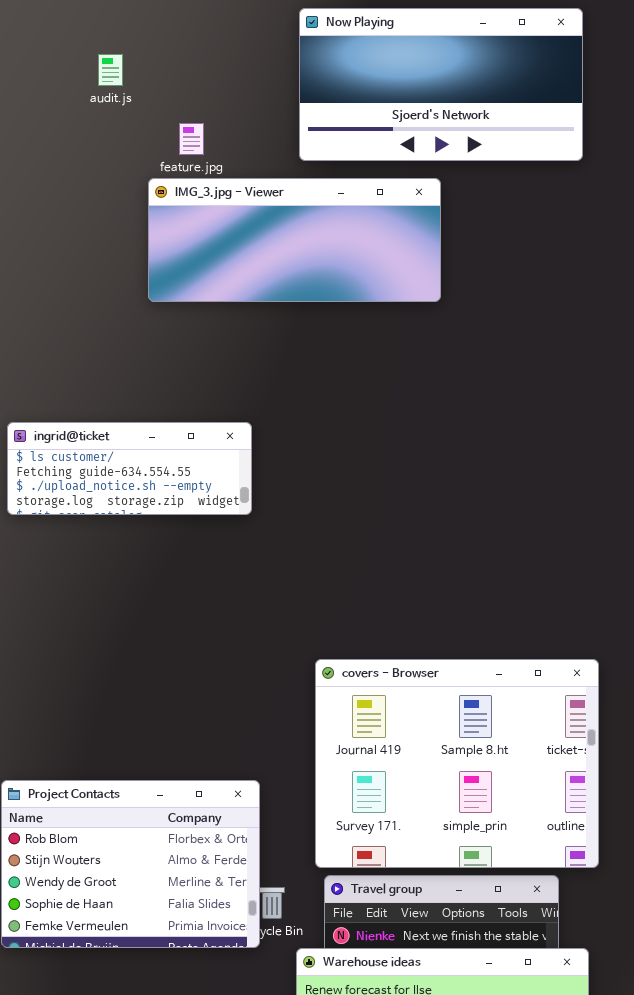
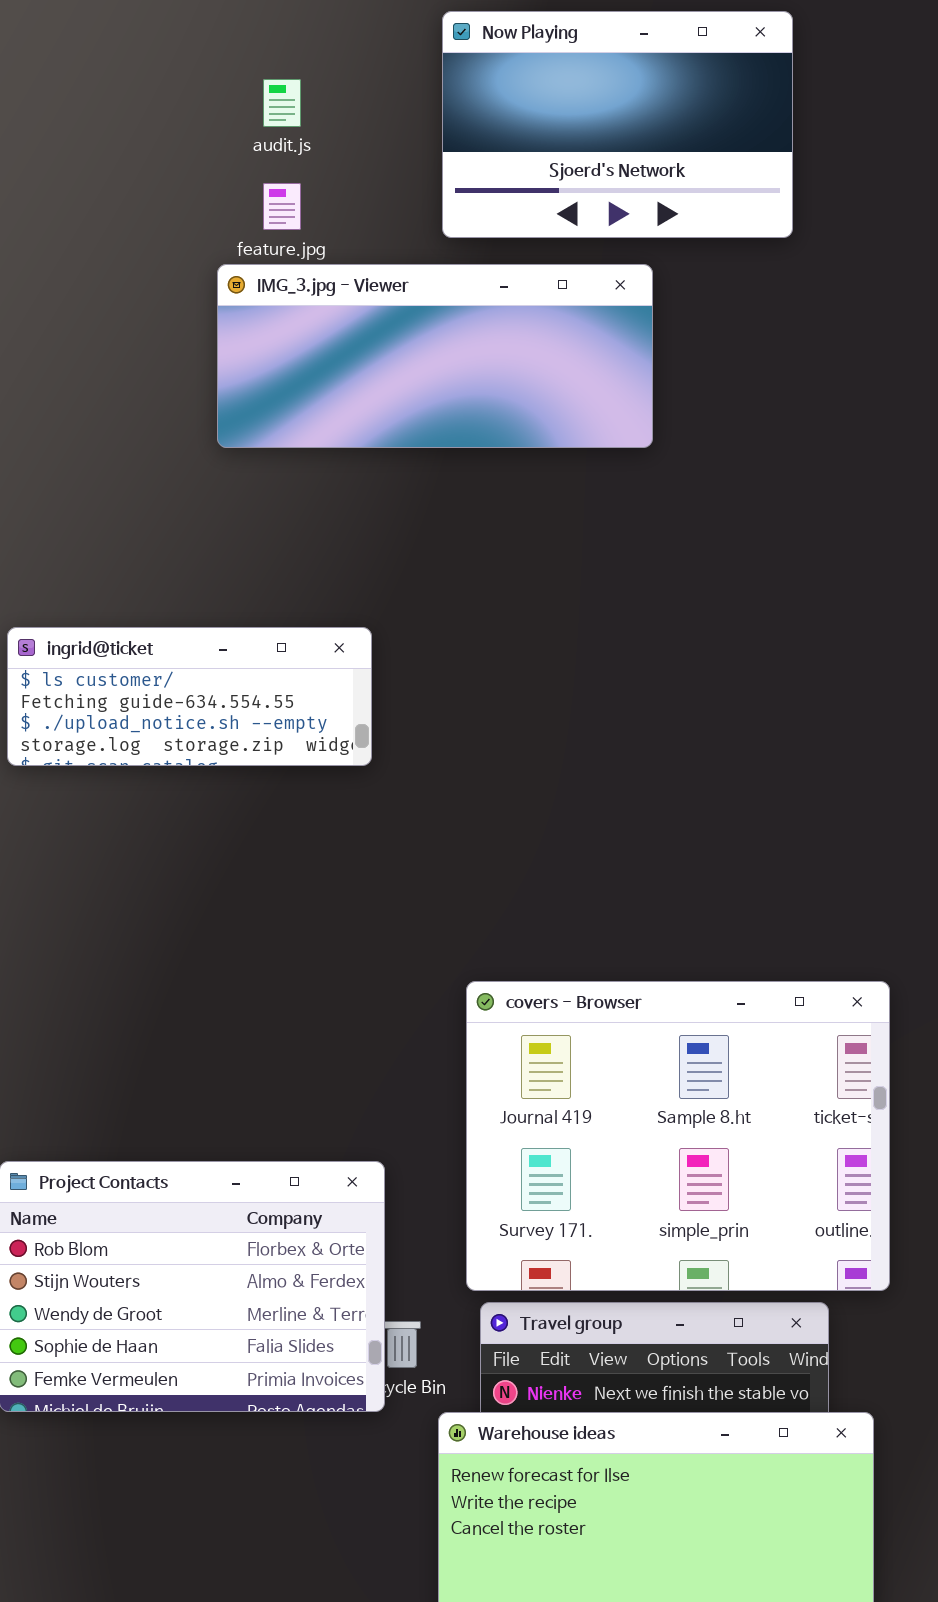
Now Playing: [299,8,583,161] -> [442,11,793,238], resized
audit.js: [98,54,123,86] -> [263,79,301,127], moved

